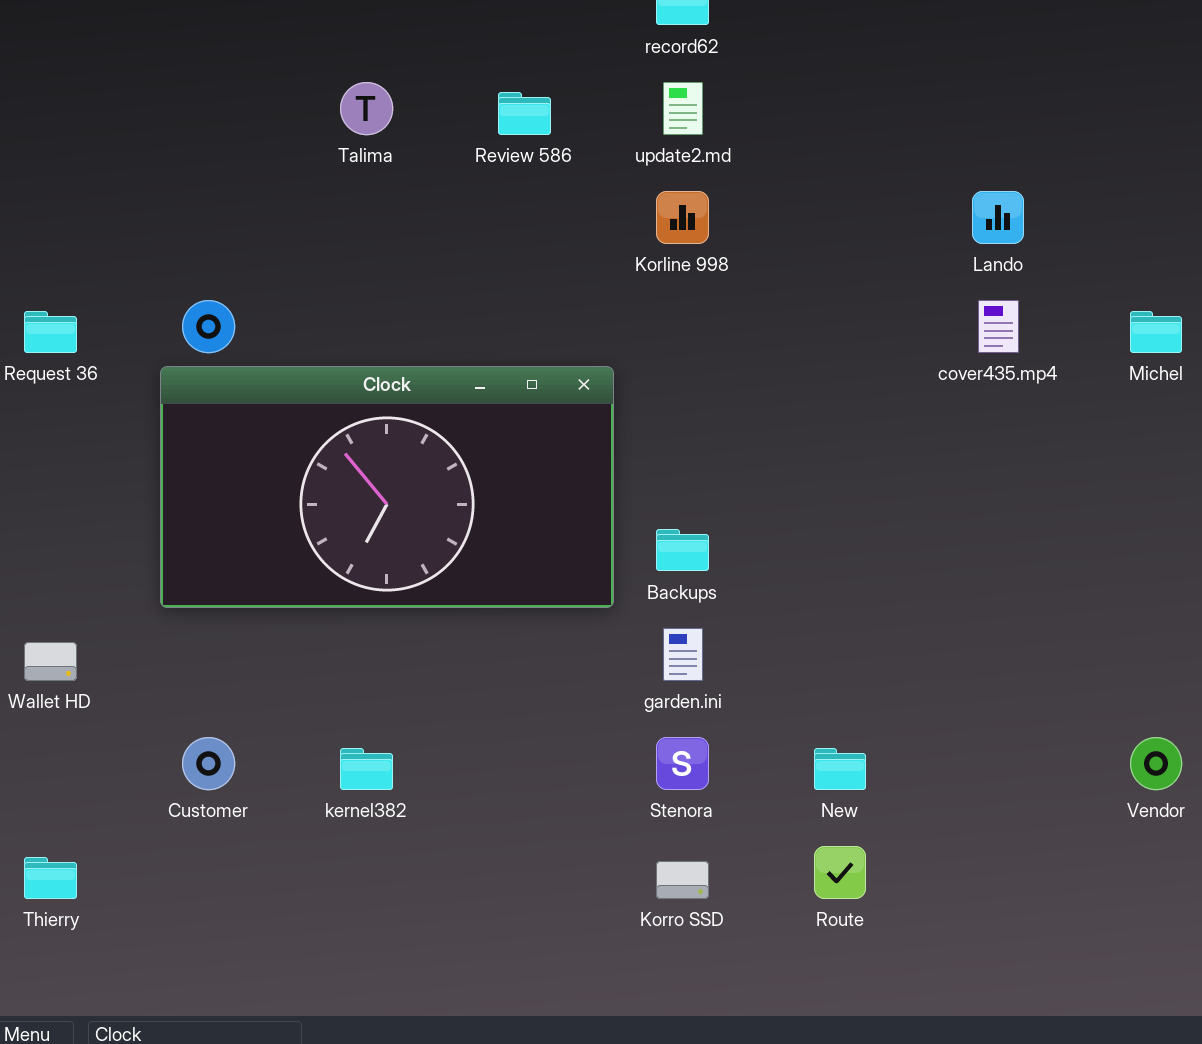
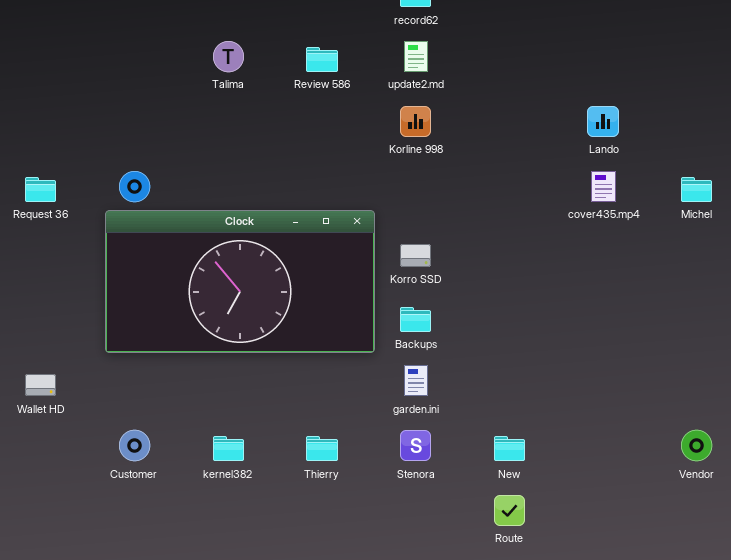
Thierry: [24,857,77,899] -> [306,436,338,461], moved
Korro SSD: [656,861,709,899] -> [400,244,431,267], moved

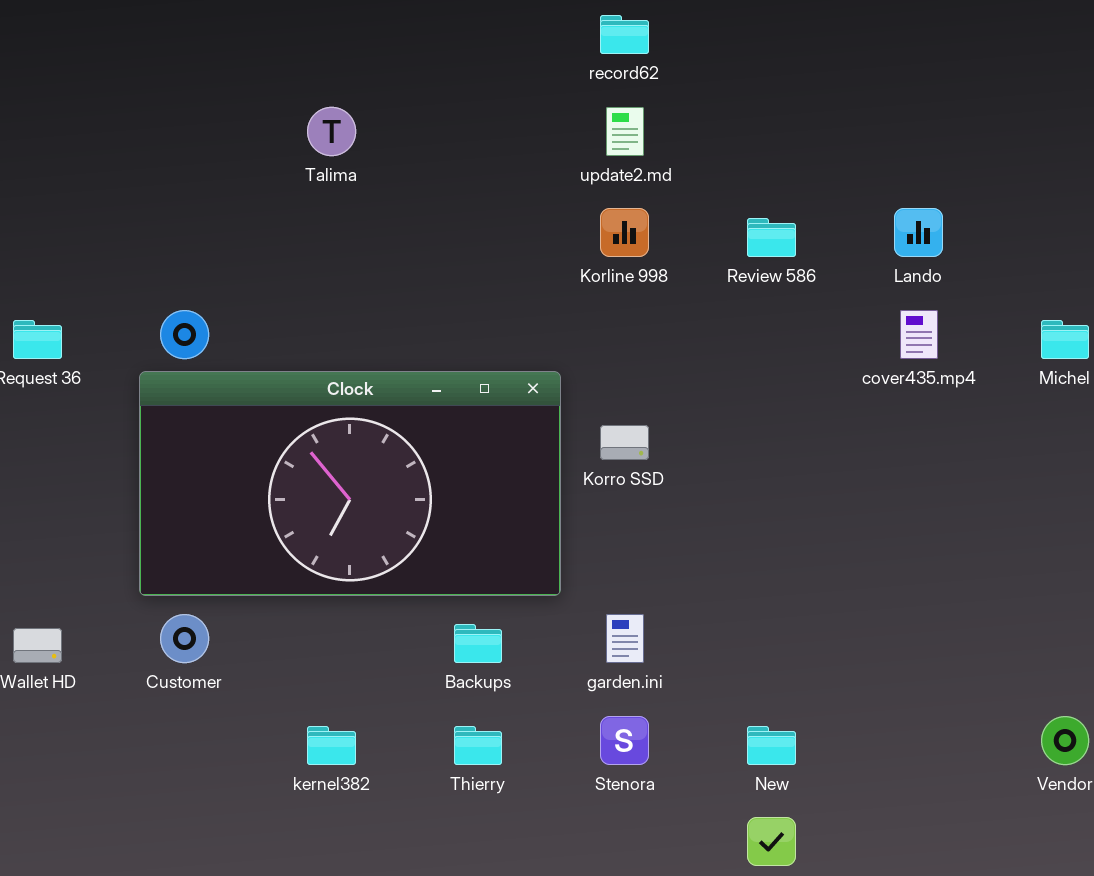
Review 586: [306,47,338,72] -> [747,218,796,257], moved
Backups: [400,307,431,332] -> [454,624,502,663], moved
Customer: [119,430,150,461] -> [160,614,209,663], moved

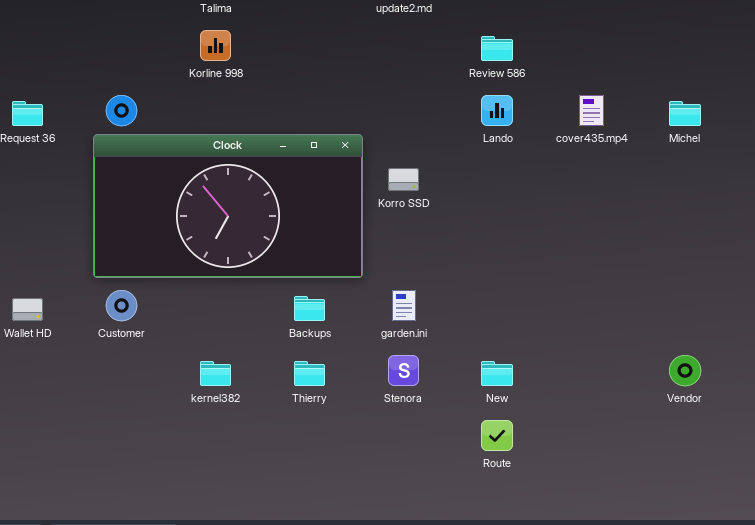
Korline 998: [600,208,649,257] -> [200,30,231,61], moved
Lando: [894,208,943,257] -> [481,95,513,126], moved

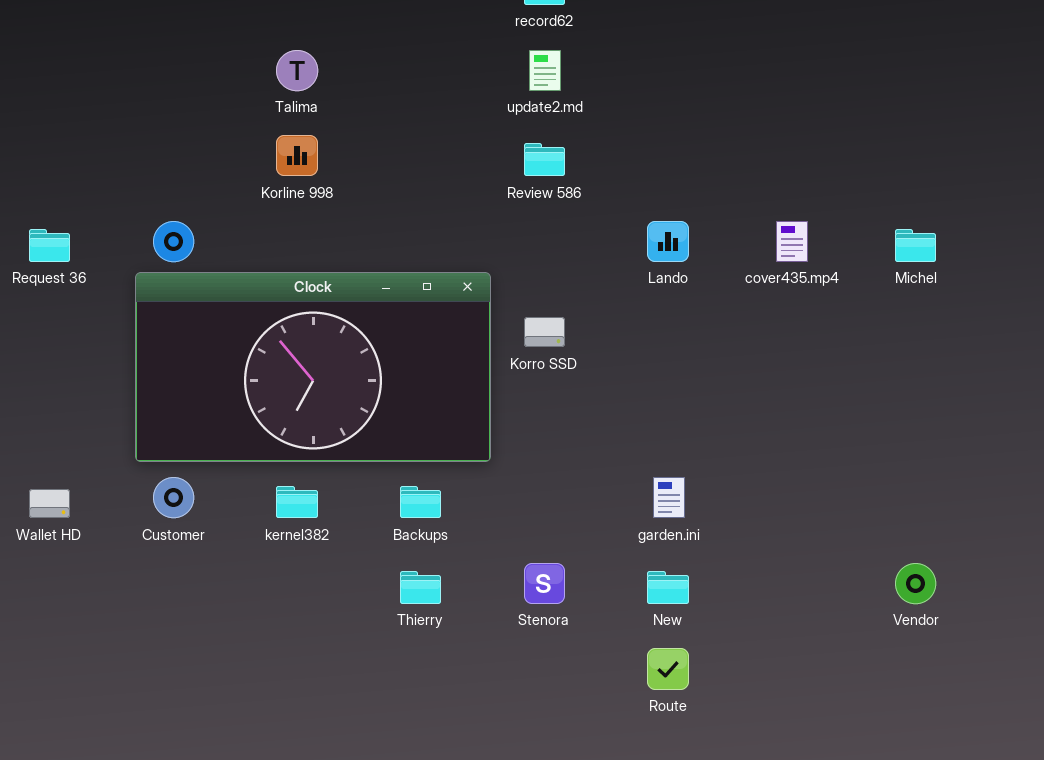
Review 586: [481,36,513,61] -> [524,143,565,176], moved
garden.ini: [392,290,416,321] -> [653,477,685,518], moved
kernel382: [200,361,231,386] -> [276,486,318,518], moved

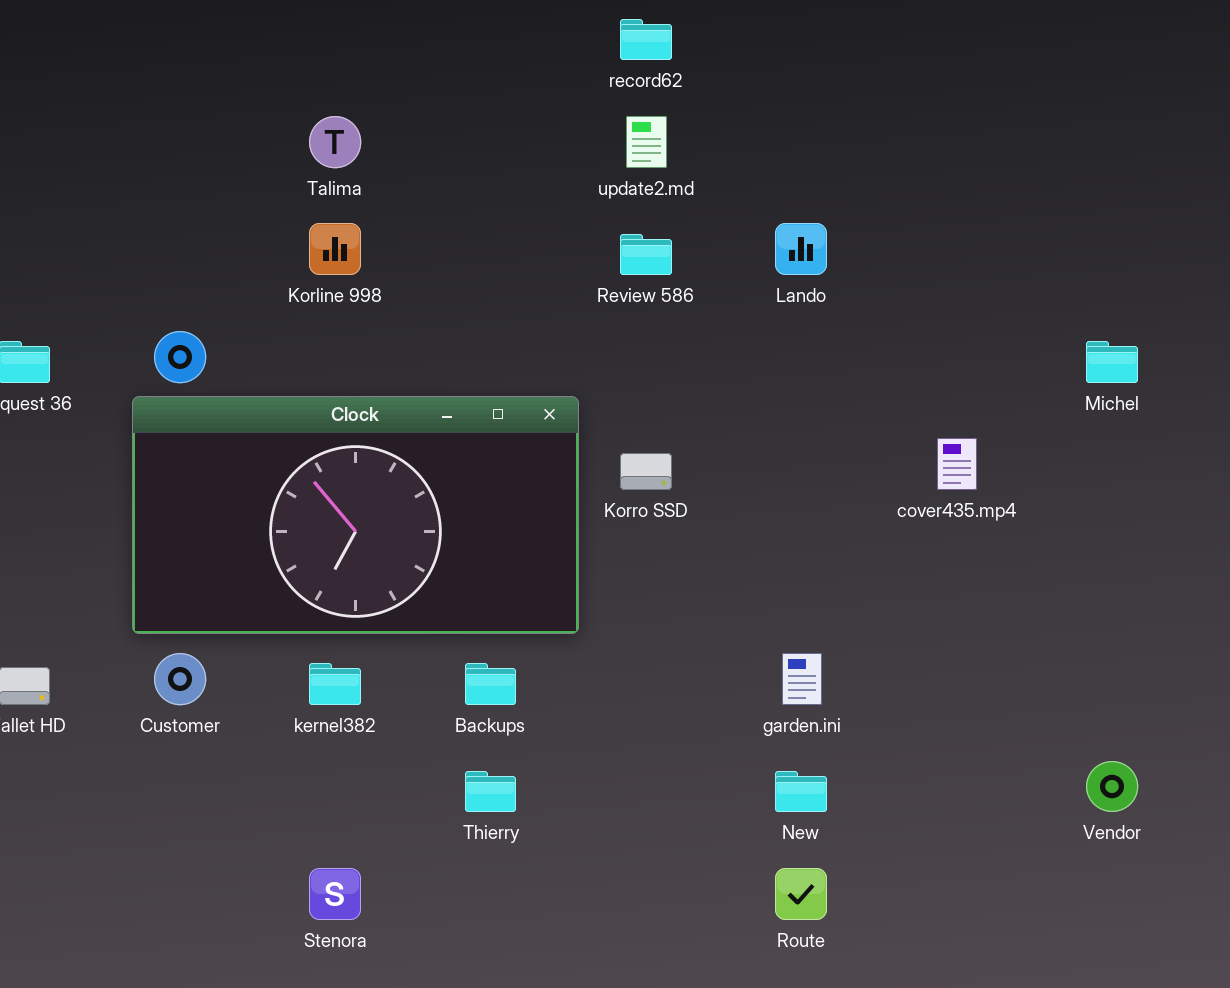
Lando: [647,221,689,262] -> [775,223,827,275], moved
cover435.mp4: [776,221,808,262] -> [937,438,977,490], moved
Stenora: [524,563,565,604] -> [309,868,361,920], moved

